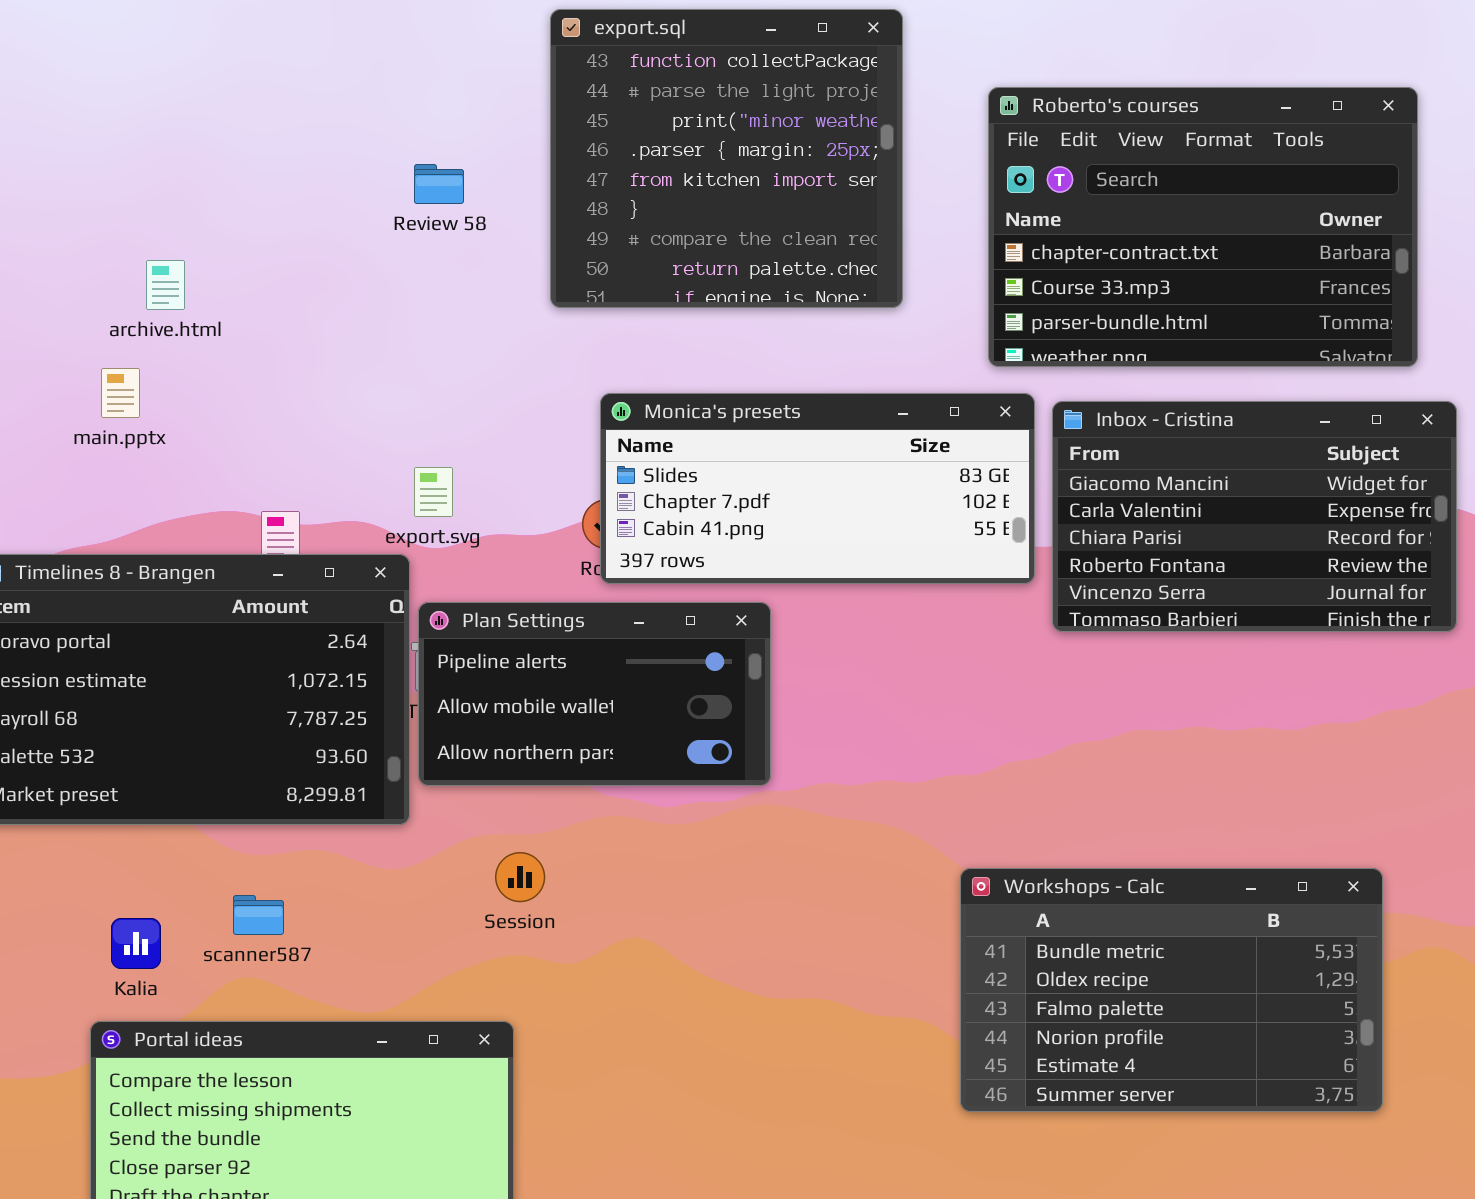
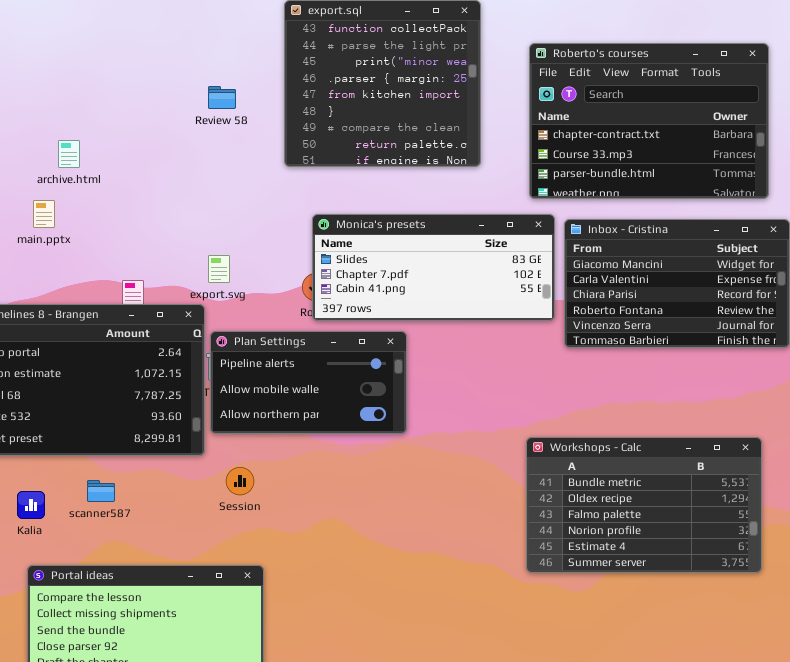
Session: [495,852,545,902] -> [226,467,254,495], moved
Workshops - Calc: [960,868,1383,1112] -> [526,437,762,573], moved
scanner587: [233,895,284,935] -> [87,480,115,502], moved
Kalia: [111,918,161,969] -> [17,491,45,519], moved

